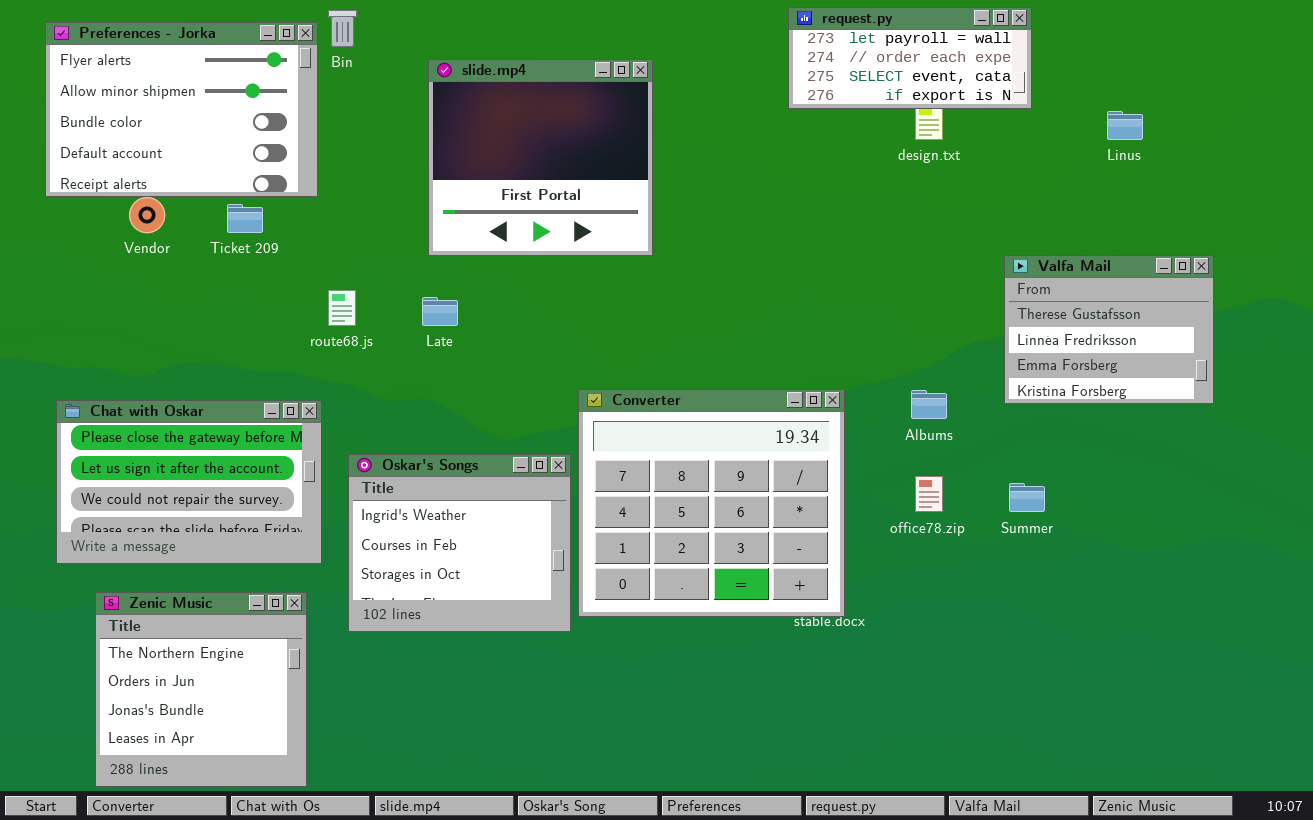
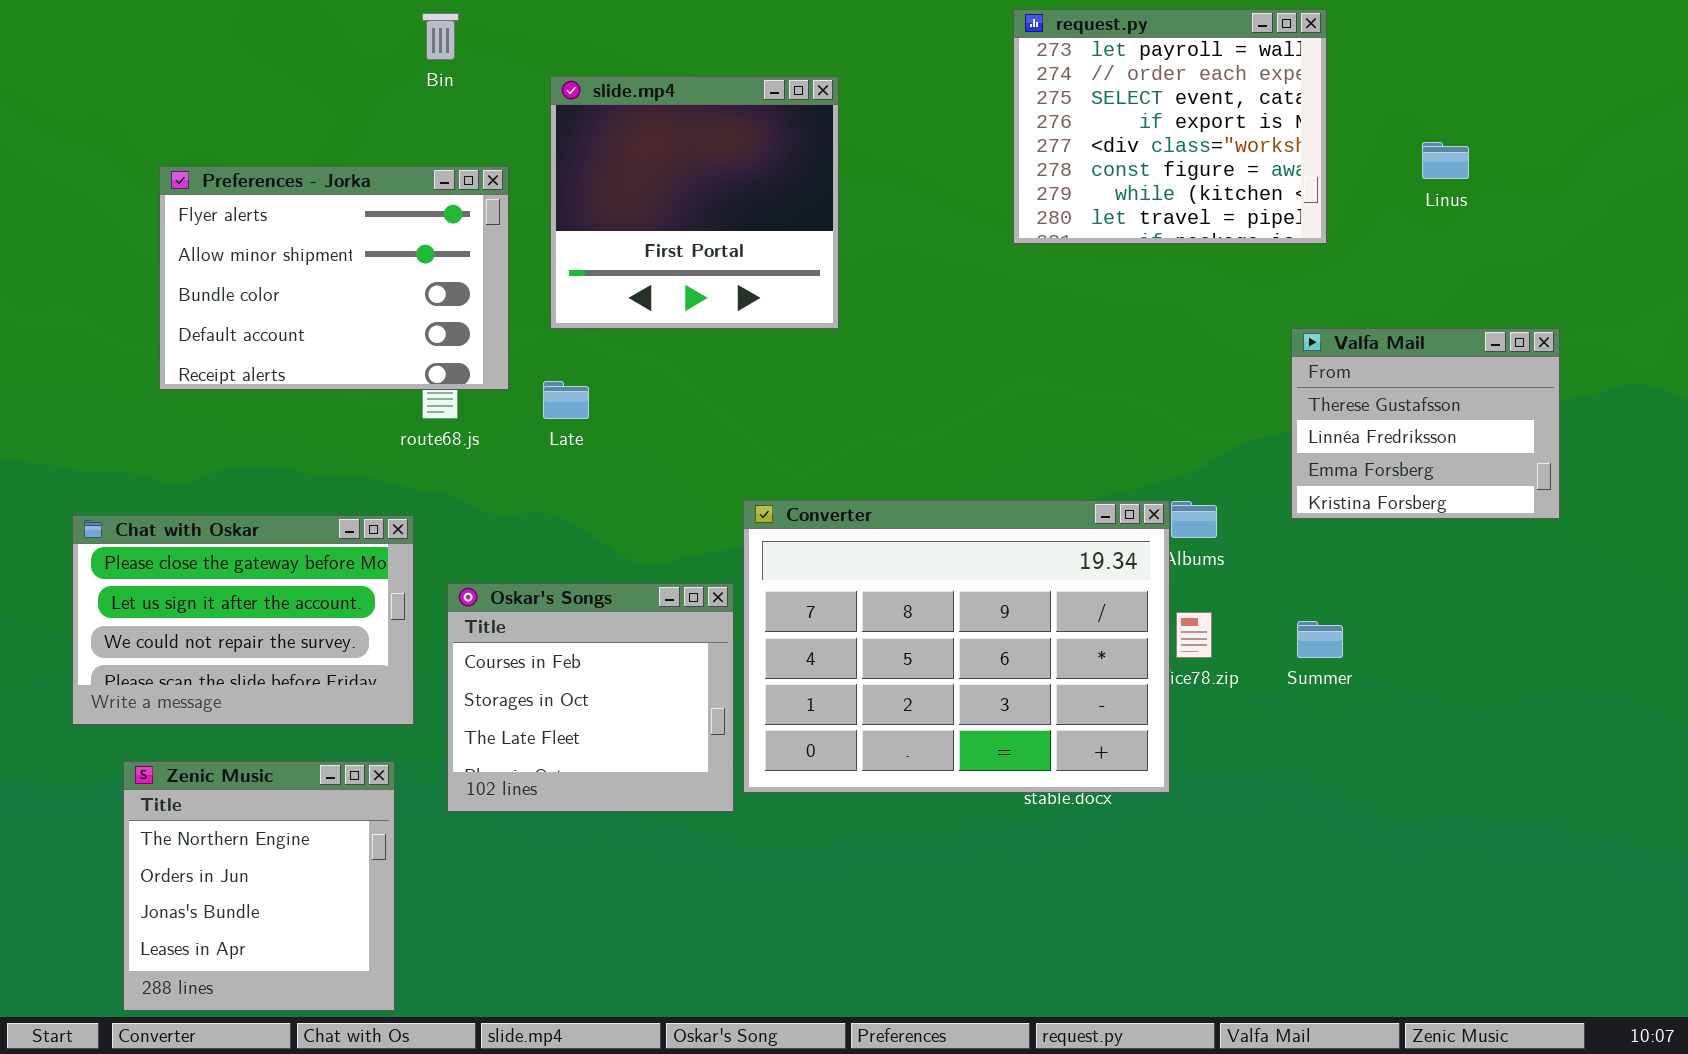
request.py: [788,7,1032,109] -> [1013,9,1327,244], resized
Preferences - Jorka: [45,22,318,197] -> [159,166,509,390], moved
Converter: [578,389,845,617] -> [743,500,1170,793], resized
Oskar's Songs: [348,454,571,632] -> [447,583,734,812], scrolled down 1 row

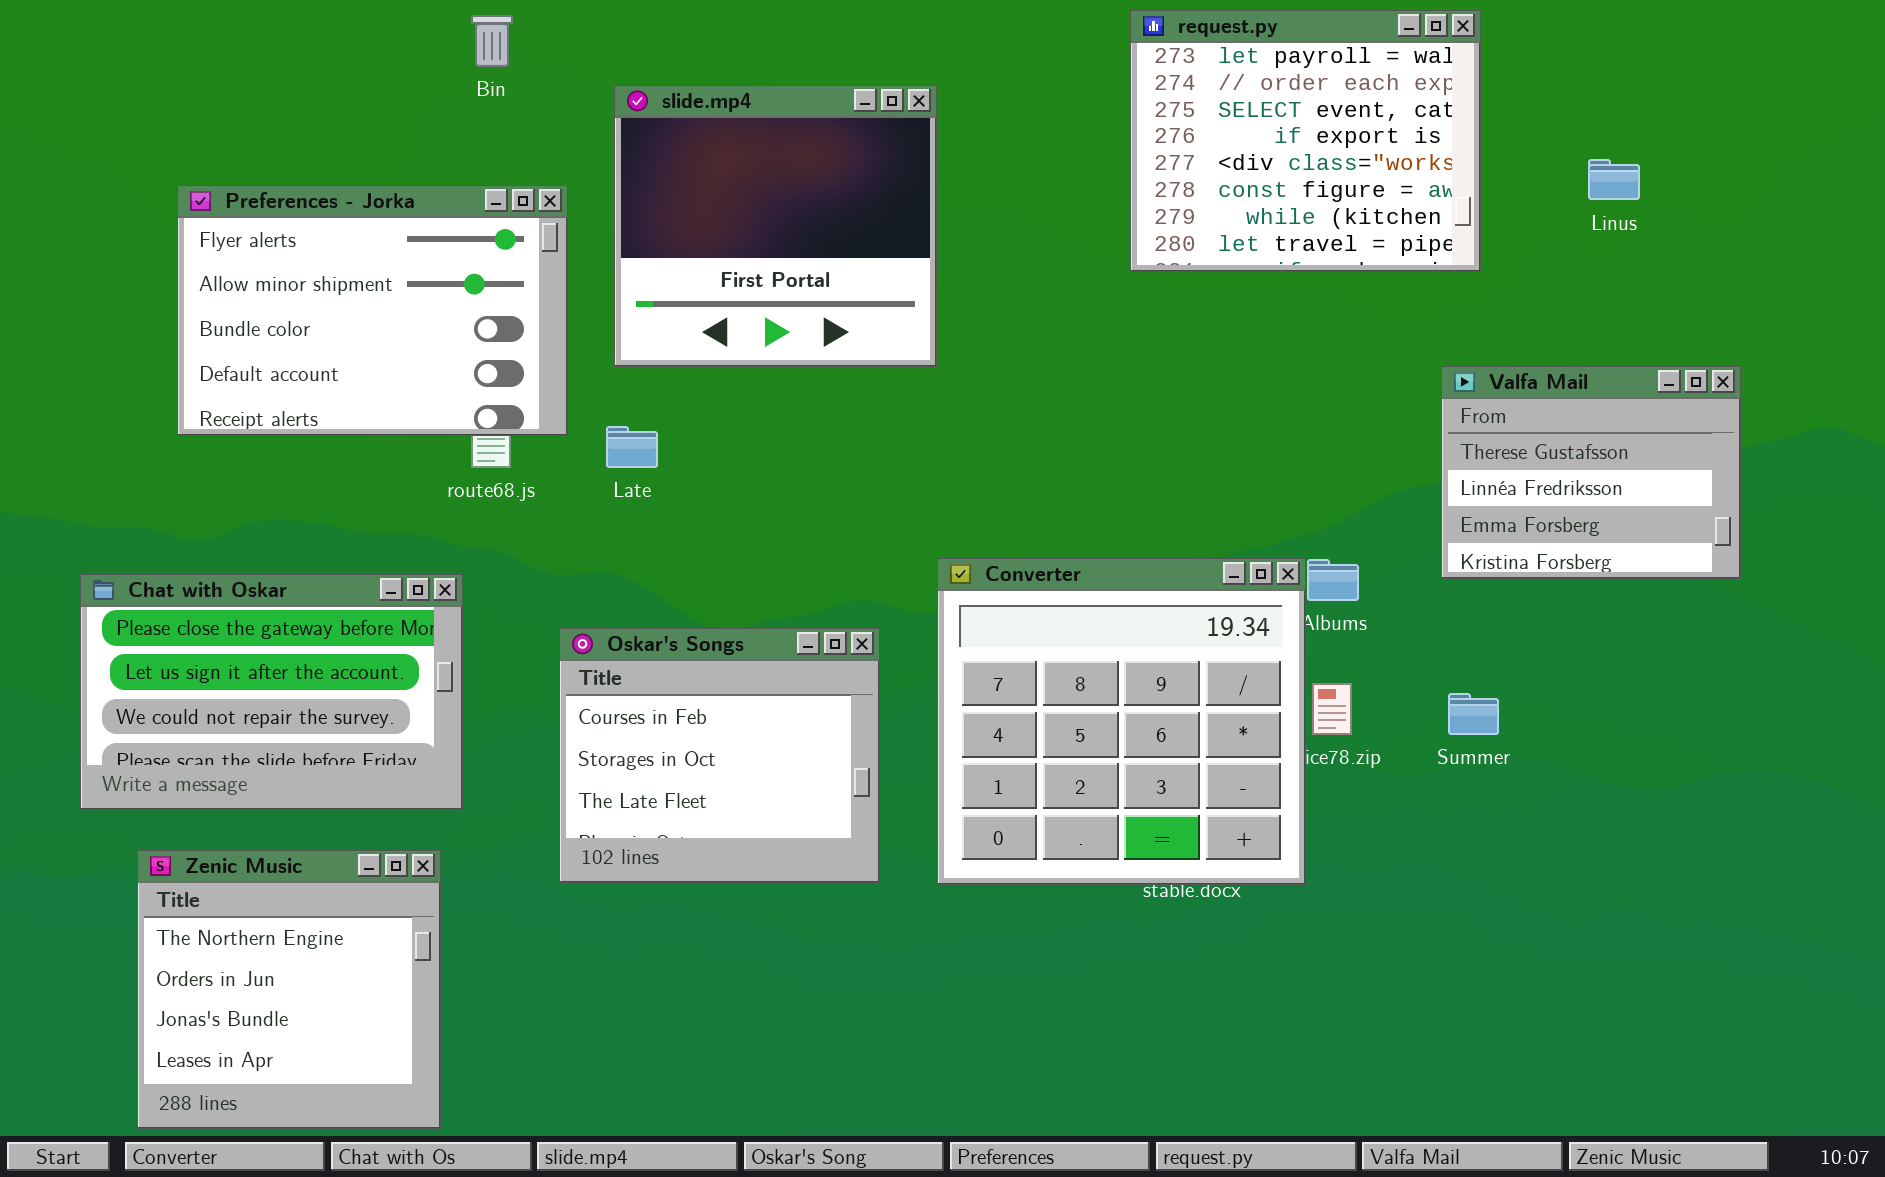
Converter: [743,500,1170,793] -> [937,558,1306,885], resized
Oskar's Songs: [447,583,734,812] -> [559,628,880,883], moved

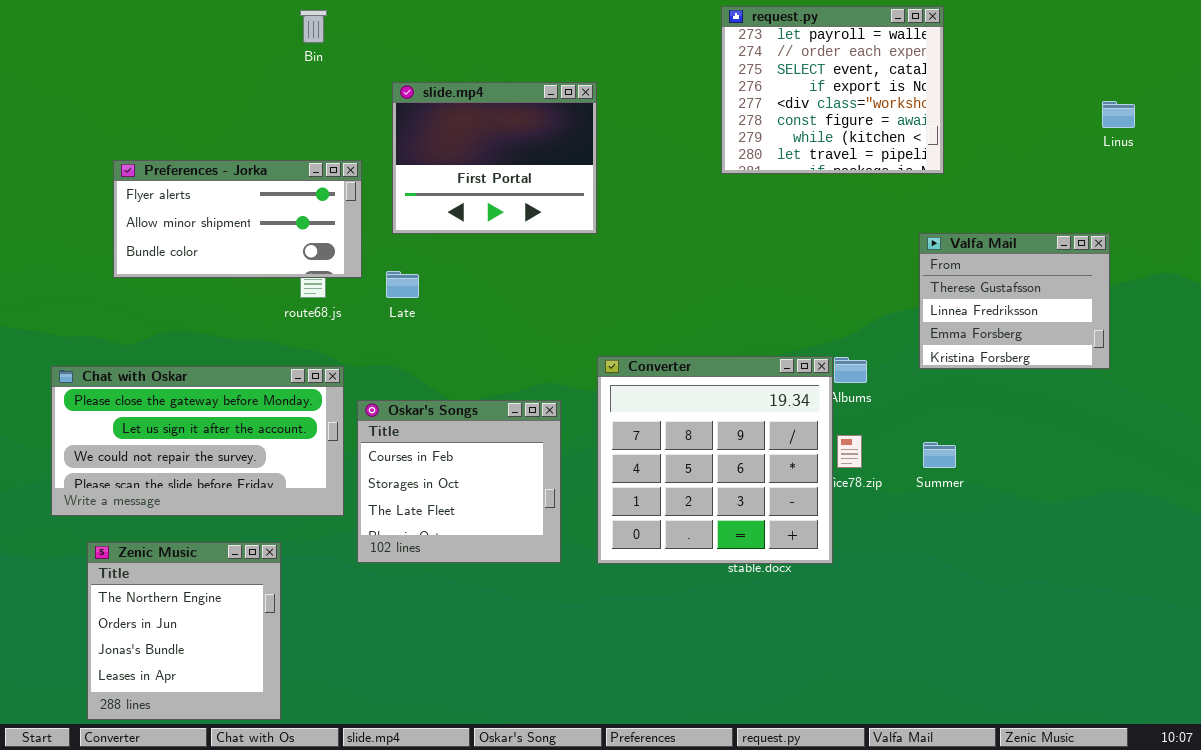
slide.mp4: [614,85,937,367] -> [392,82,597,234], resized
Linus: [1588,159,1640,200] -> [1102,101,1135,128], moved
Preferences - Jorka: [177,185,568,436] -> [113,160,362,278], resized
Chat with Oskar: [80,574,463,810] -> [51,366,344,516], resized

